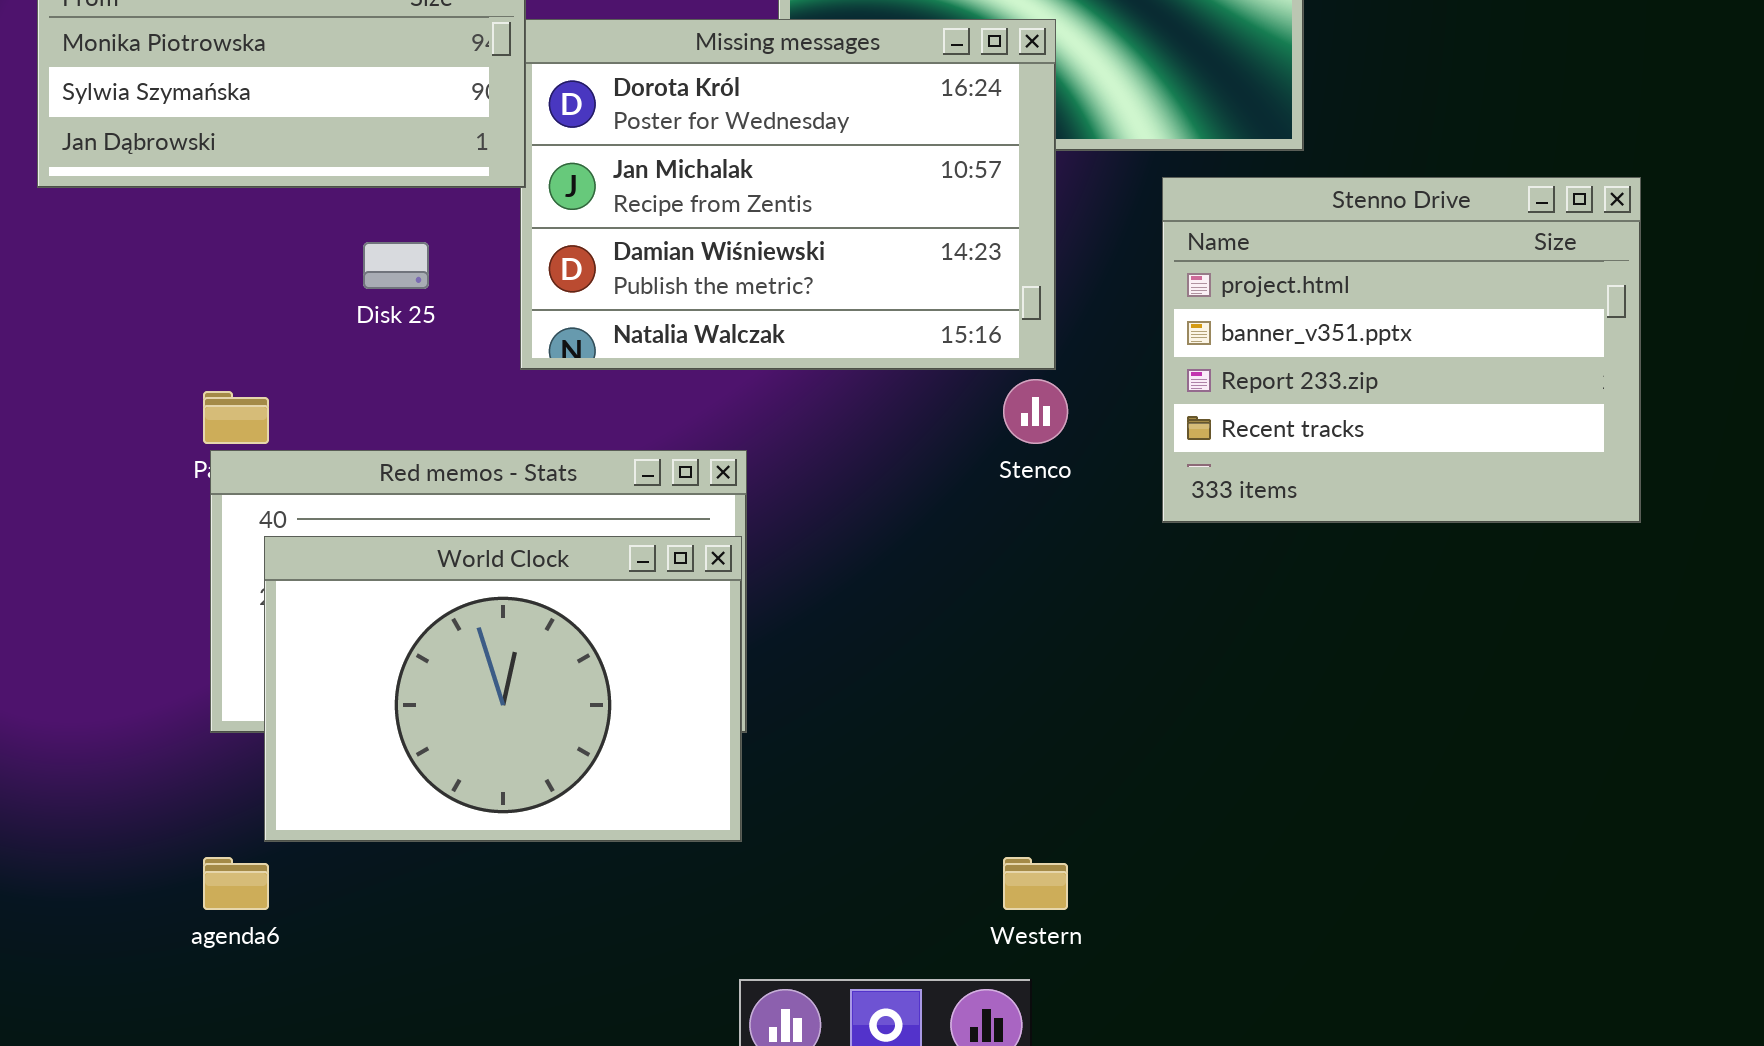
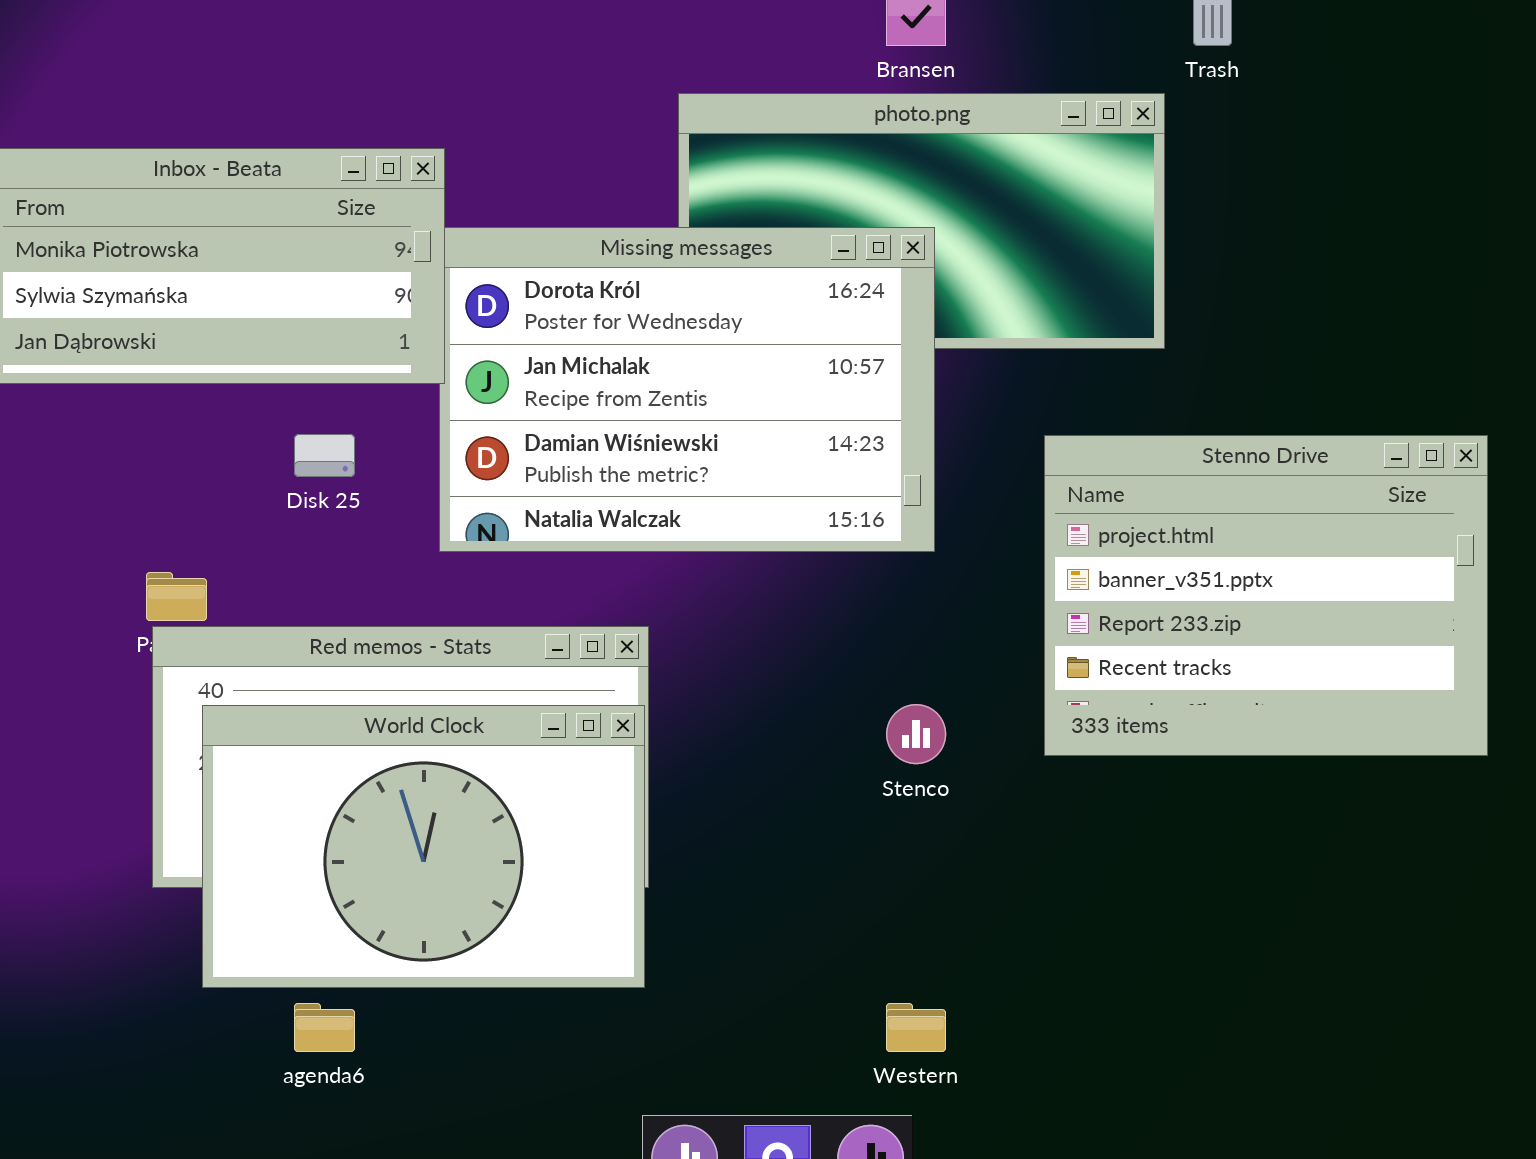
Stenno Drive: [1162,177,1641,523] -> [1044,435,1488,756], moved
Stenco: [1003,379,1068,444] -> [886,704,946,764], moved
agenda6: [203,857,269,910] -> [294,1003,355,1052], moved

